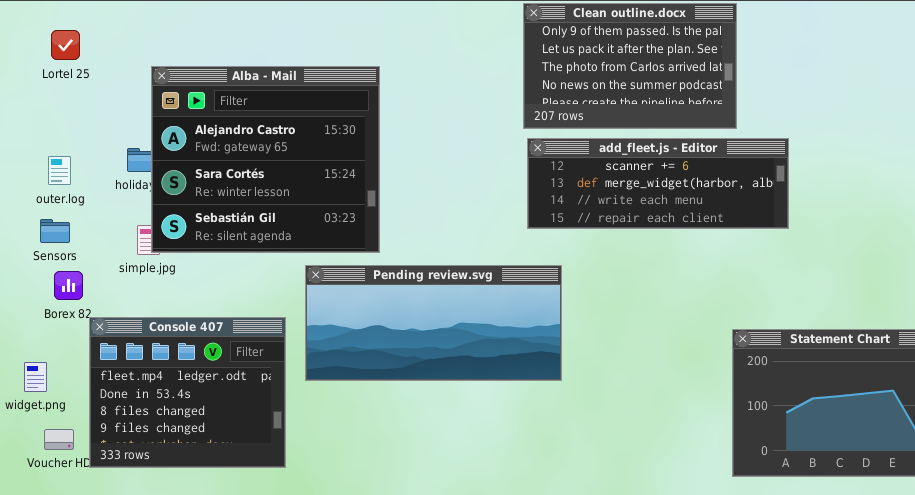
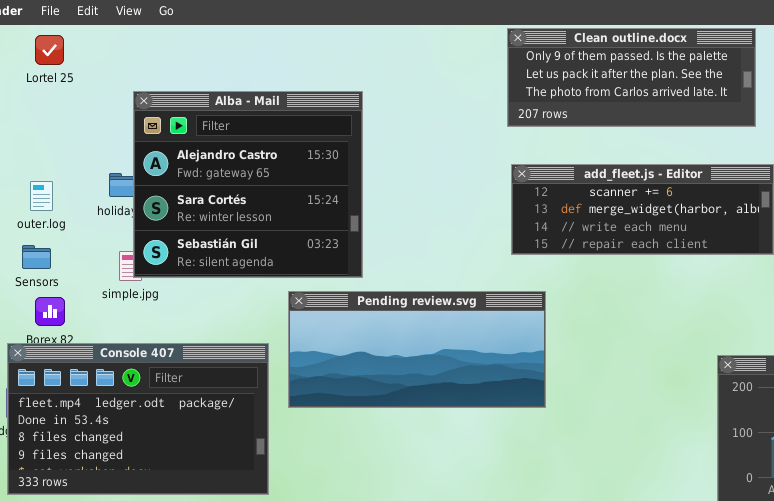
Clean outline.docx: [523,3,737,129] -> [507,28,756,127], resized
Lortel 25: [51,30,80,60] -> [35,35,64,65], moved
Console 407: [89,317,286,468] -> [7,343,269,495], resized

